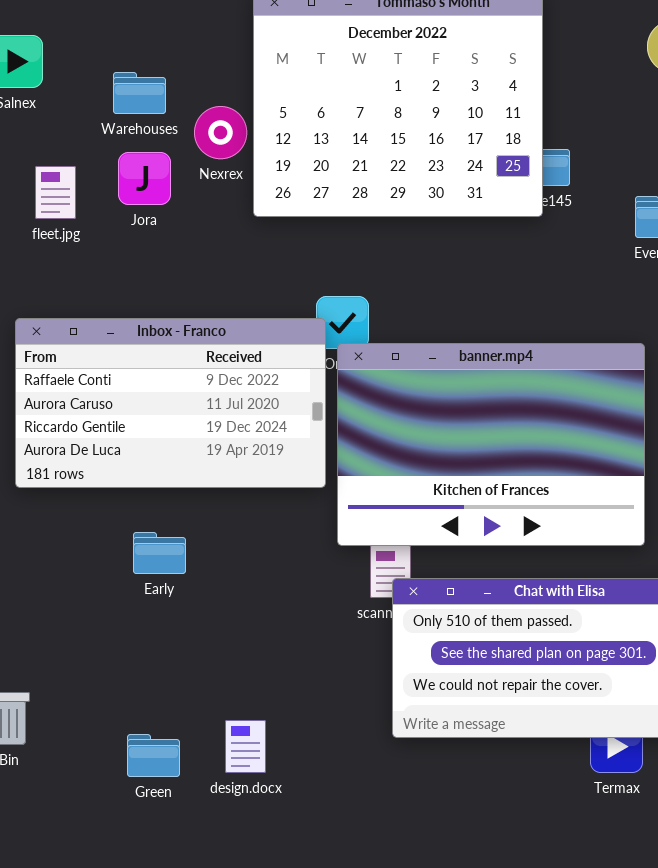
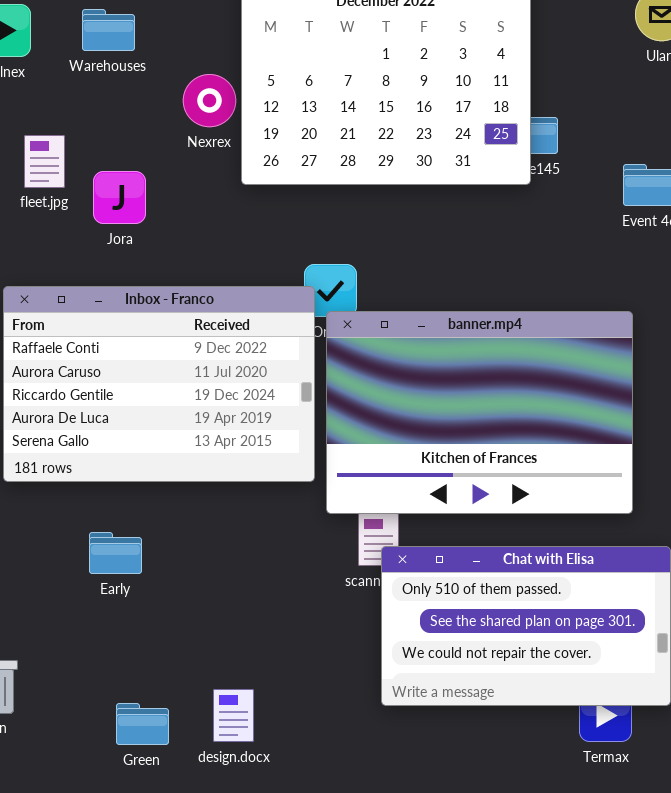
Warehouses: [113,72,166,114] -> [82,9,135,51], moved
Jora: [118,152,171,205] -> [93,171,146,224], moved
Inbox - Franco: [15,318,326,488] -> [3,286,315,482], resized
Early: [133,532,186,574] -> [89,532,142,574], moved

